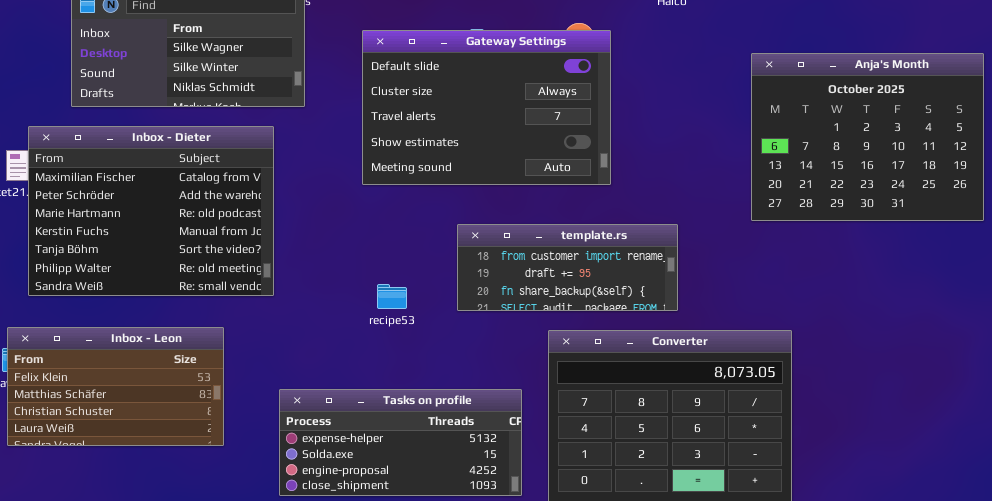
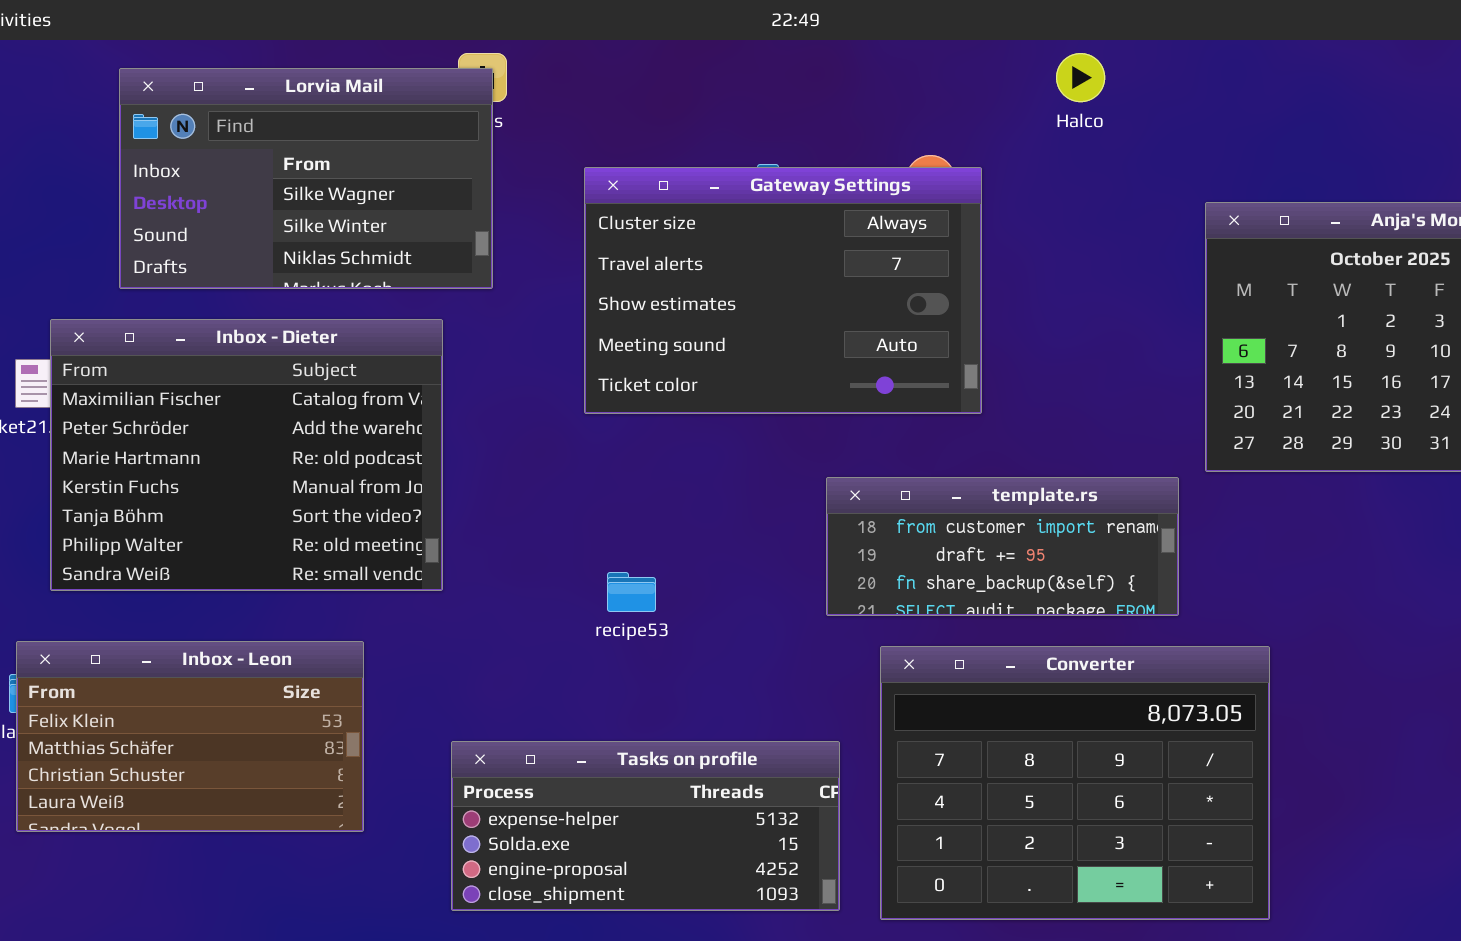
Gateway Settings: [362,30,611,185] -> [584,167,982,414], scrolled down 1 row
template.rs: [457,224,678,311] -> [826,477,1179,616], moved

